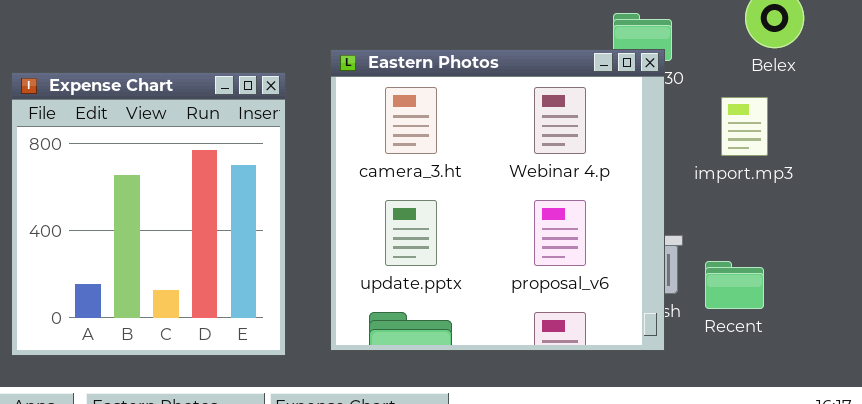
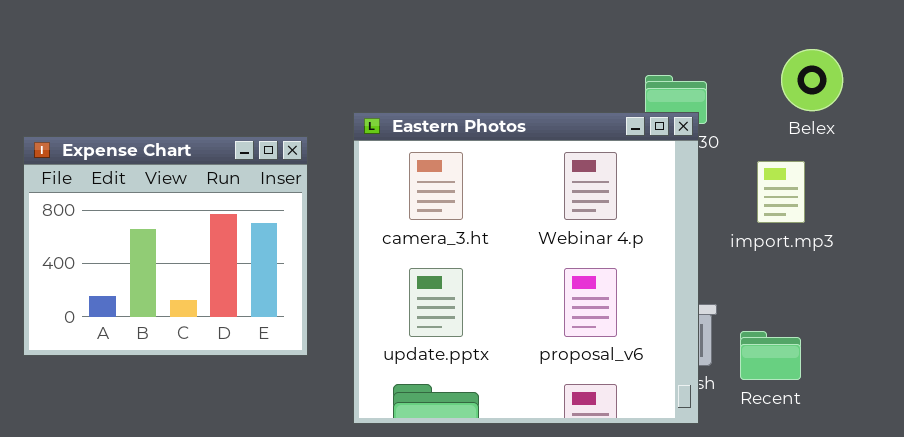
Expense Chart: [11,72,286,356] -> [23,136,308,356], resized

